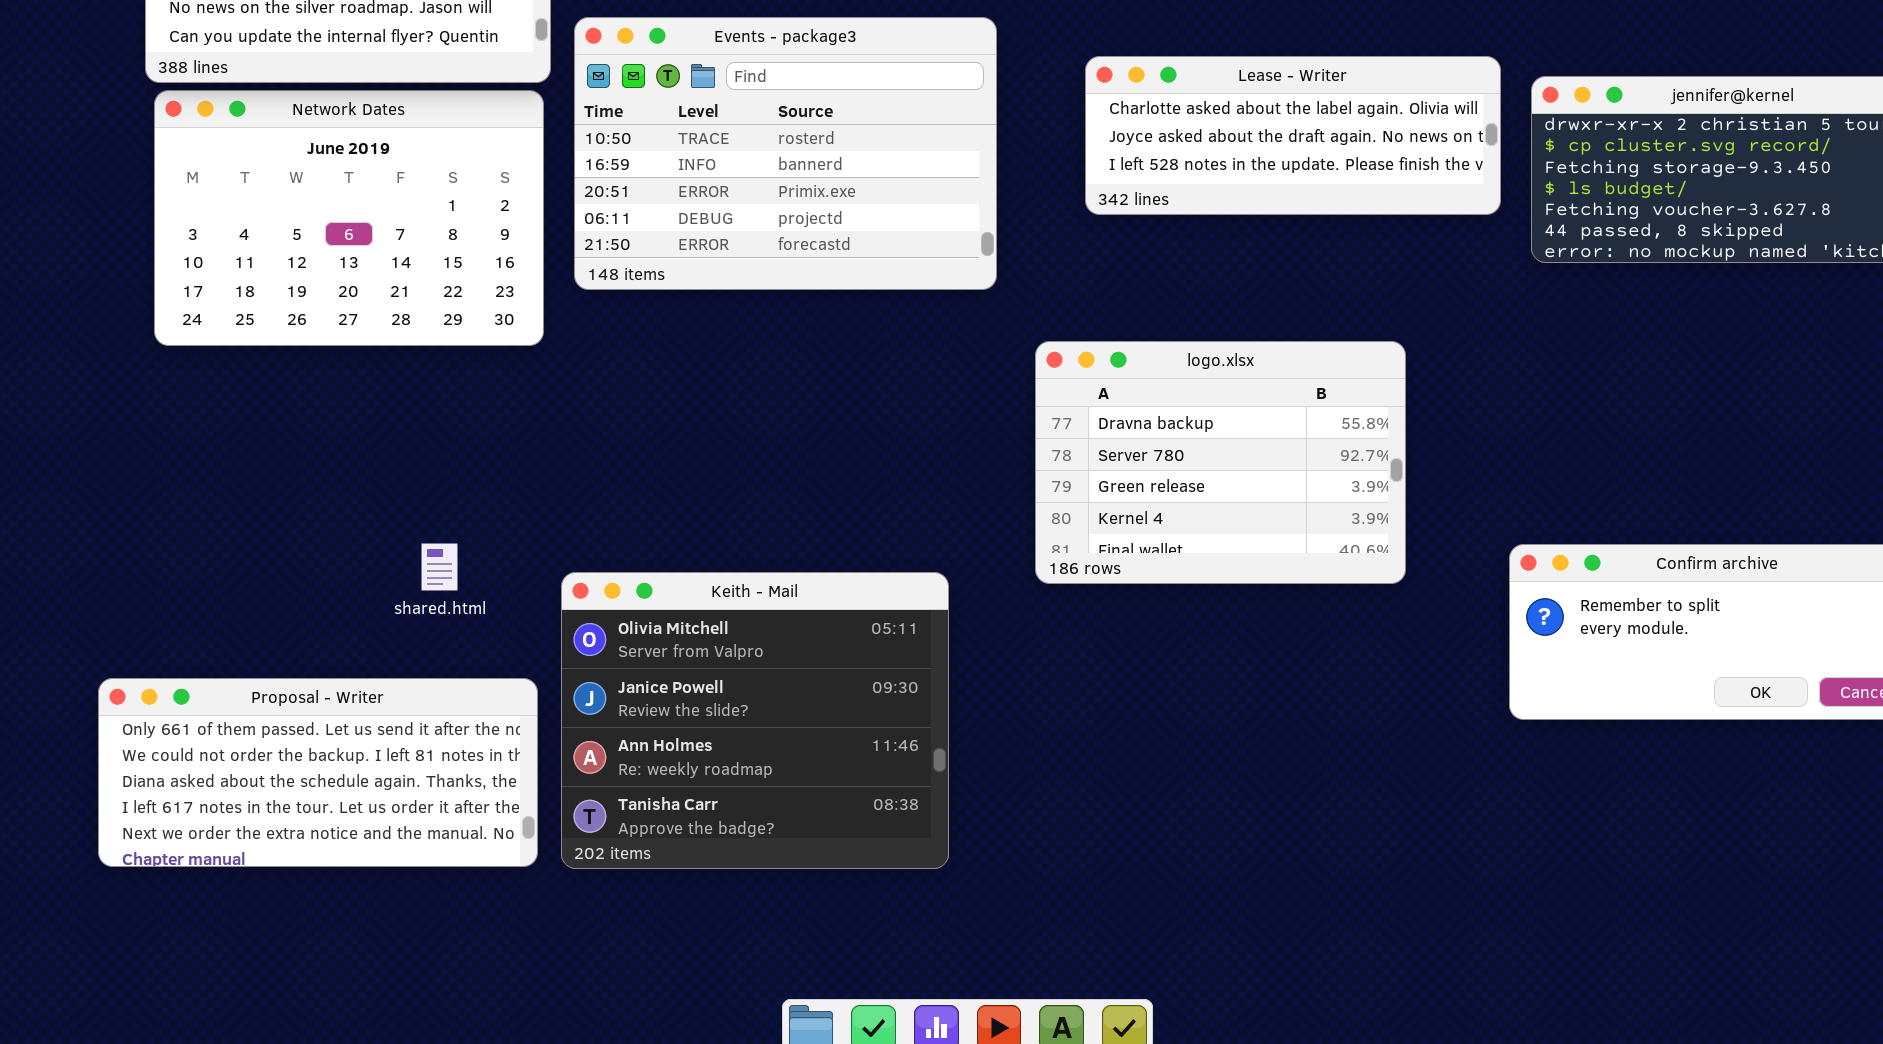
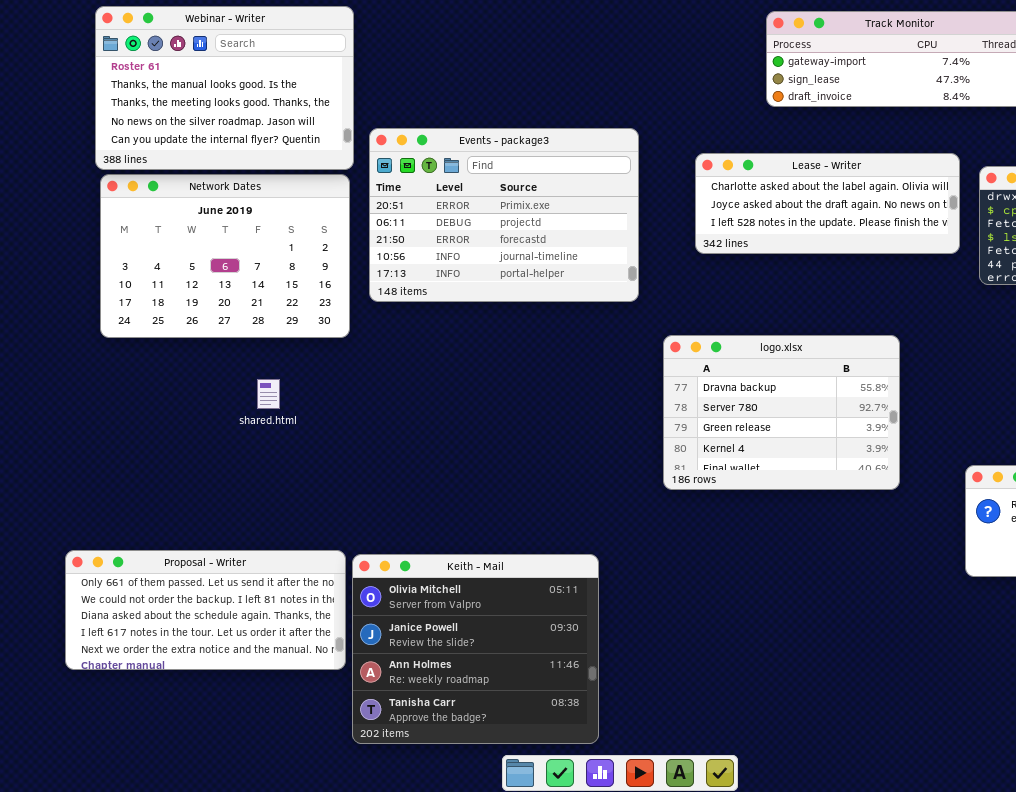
Events - package3: [574,17,997,290] -> [369,128,639,302], scrolled down 2 rows
shared.html: [421,543,458,591] -> [257,379,280,409], moved
Keith - Mail: [561,572,949,869] -> [352,554,599,744], moved

